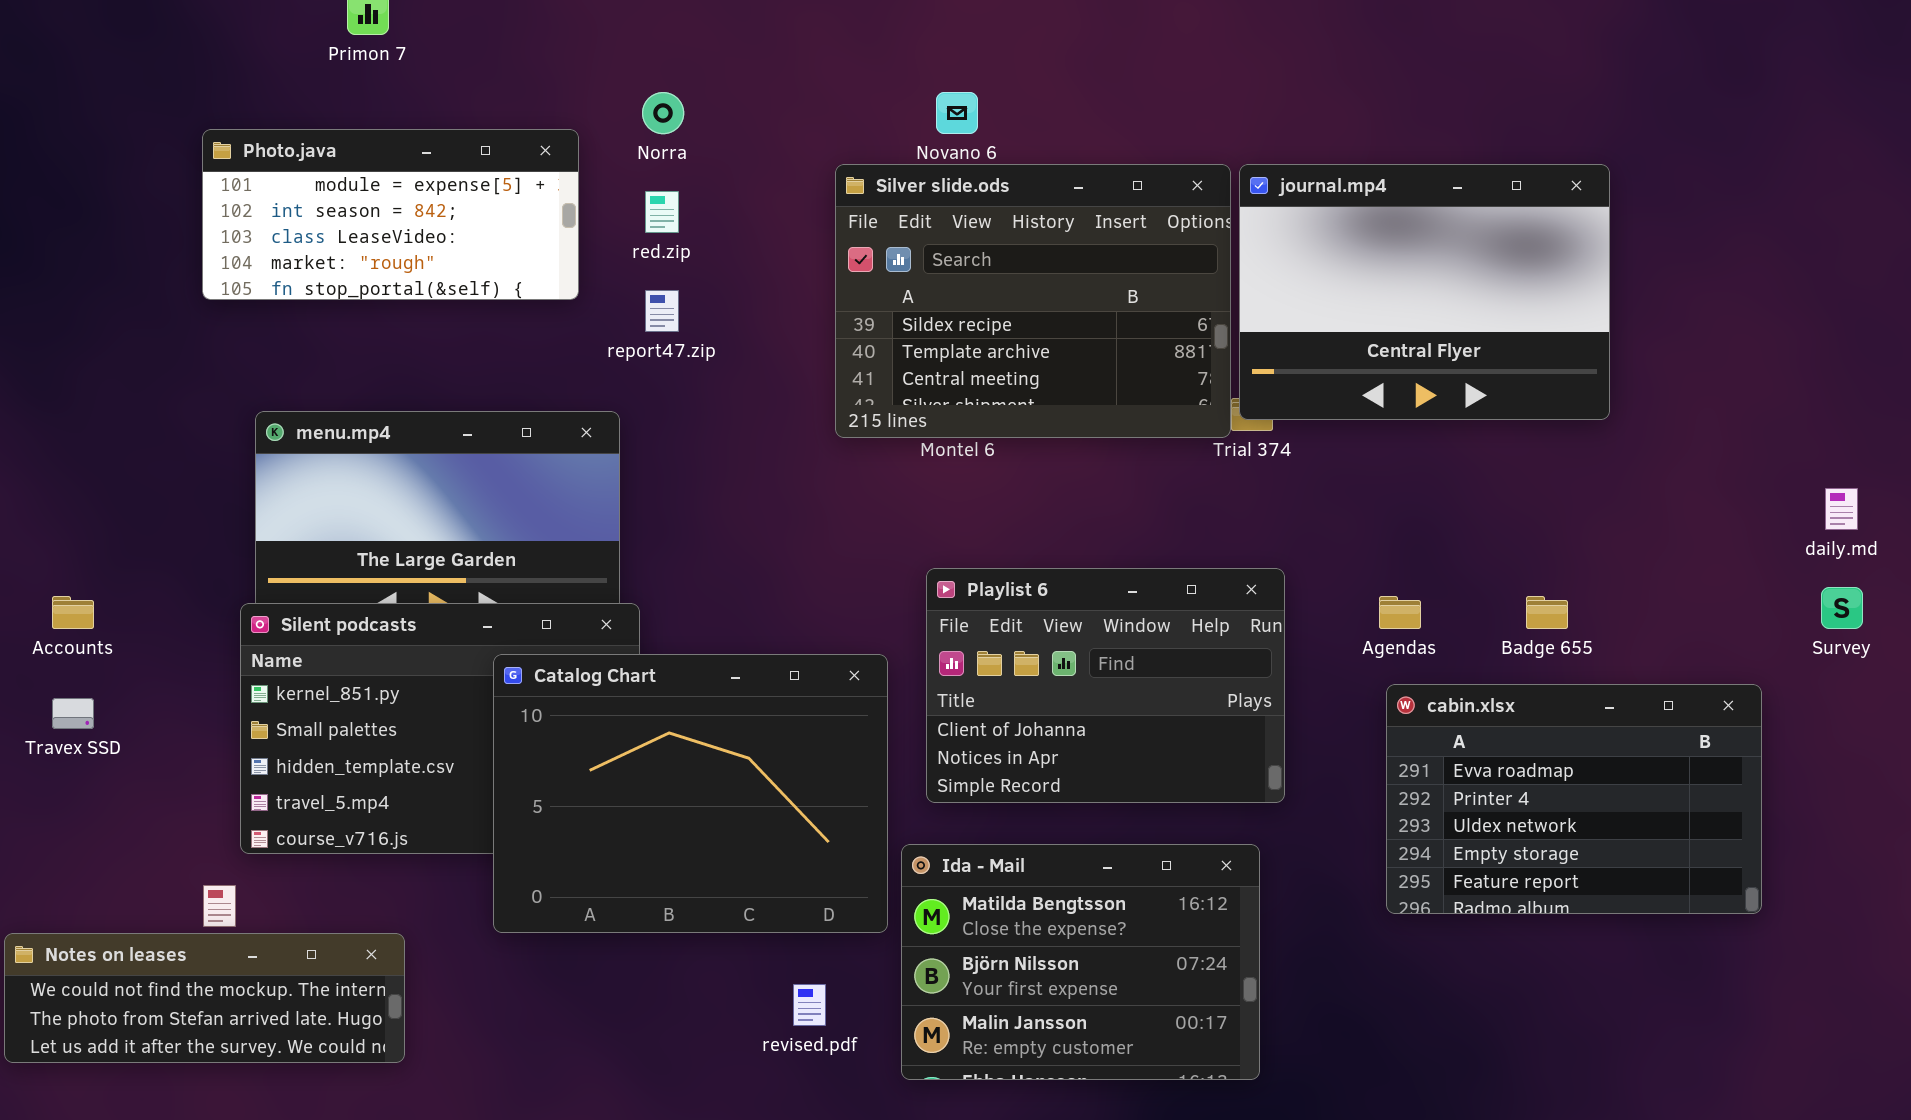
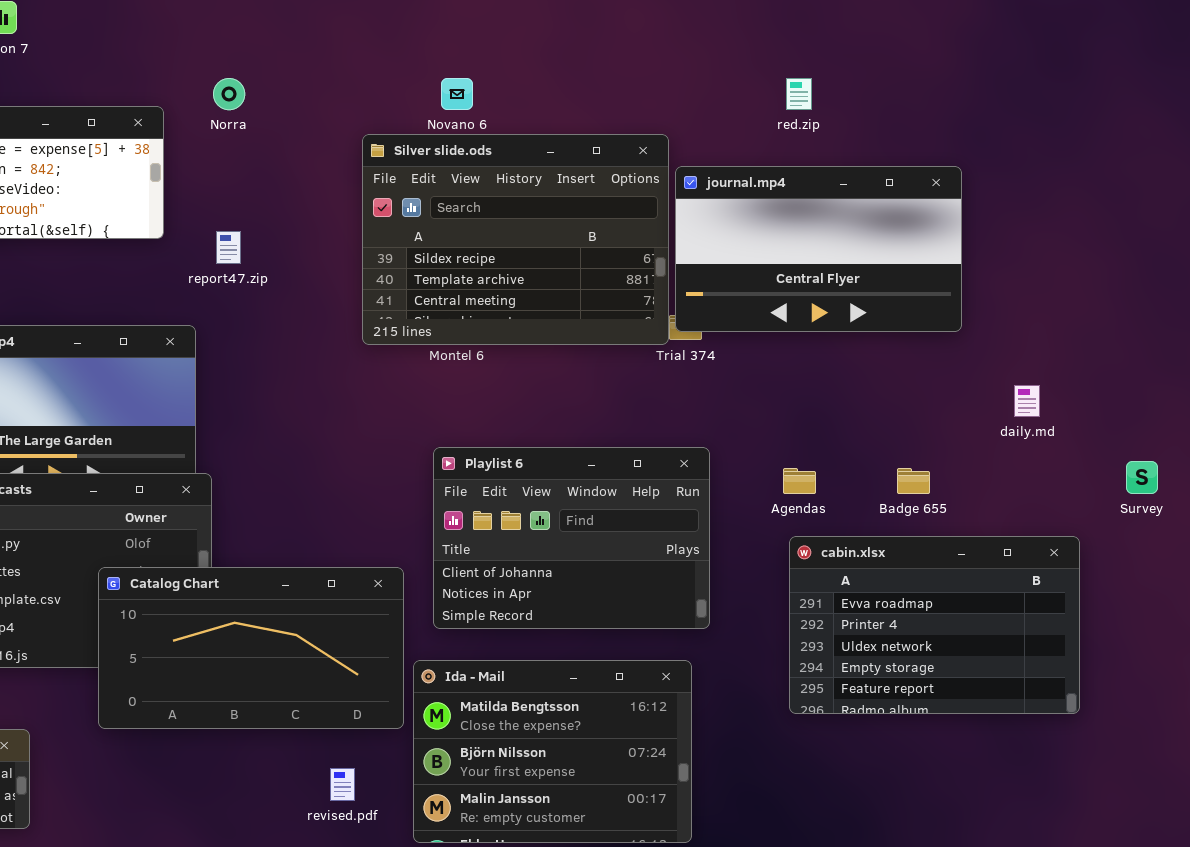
journal.mp4: [1239,164,1610,420] -> [675,166,962,332], resized
red.zip: [645,191,679,233] -> [786,78,812,110], moved
daily.md: [1825,488,1858,530] -> [1014,385,1040,417], moved
Catalog Chart: [493,654,888,933] -> [98,567,404,729], resized

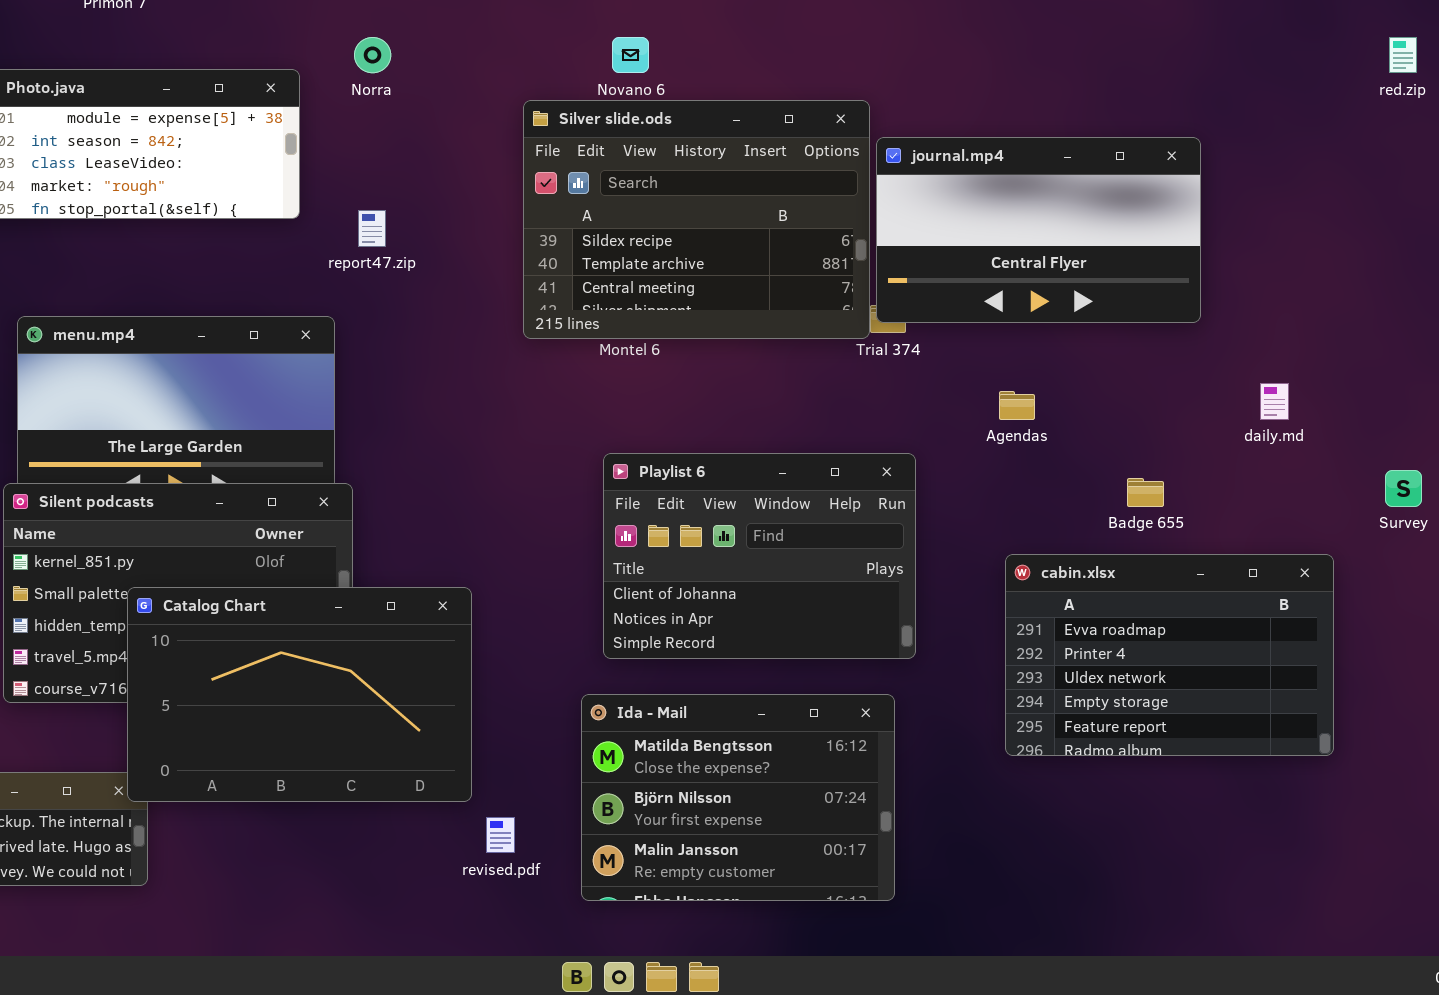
red.zip: [786,78,812,110] -> [1389,37,1417,73], moved
Agendas: [783,468,816,494] -> [999,391,1035,420], moved
Catalog Chart: [98,567,404,729] -> [127,587,472,802], moved, resized

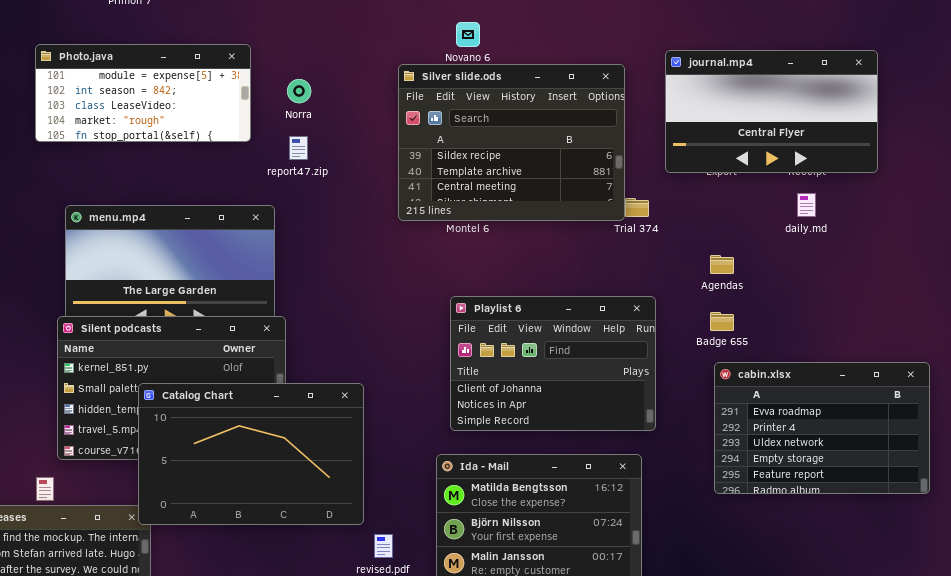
Norra: [354,37,391,73] -> [287,79,311,103], moved
journal.mp4: [876,137,1201,323] -> [665,50,878,173], moved
daily.md: [1260,383,1289,420] -> [797,193,816,217], moved
Badge 655: [1127,478,1164,507] -> [710,312,734,331], moved

